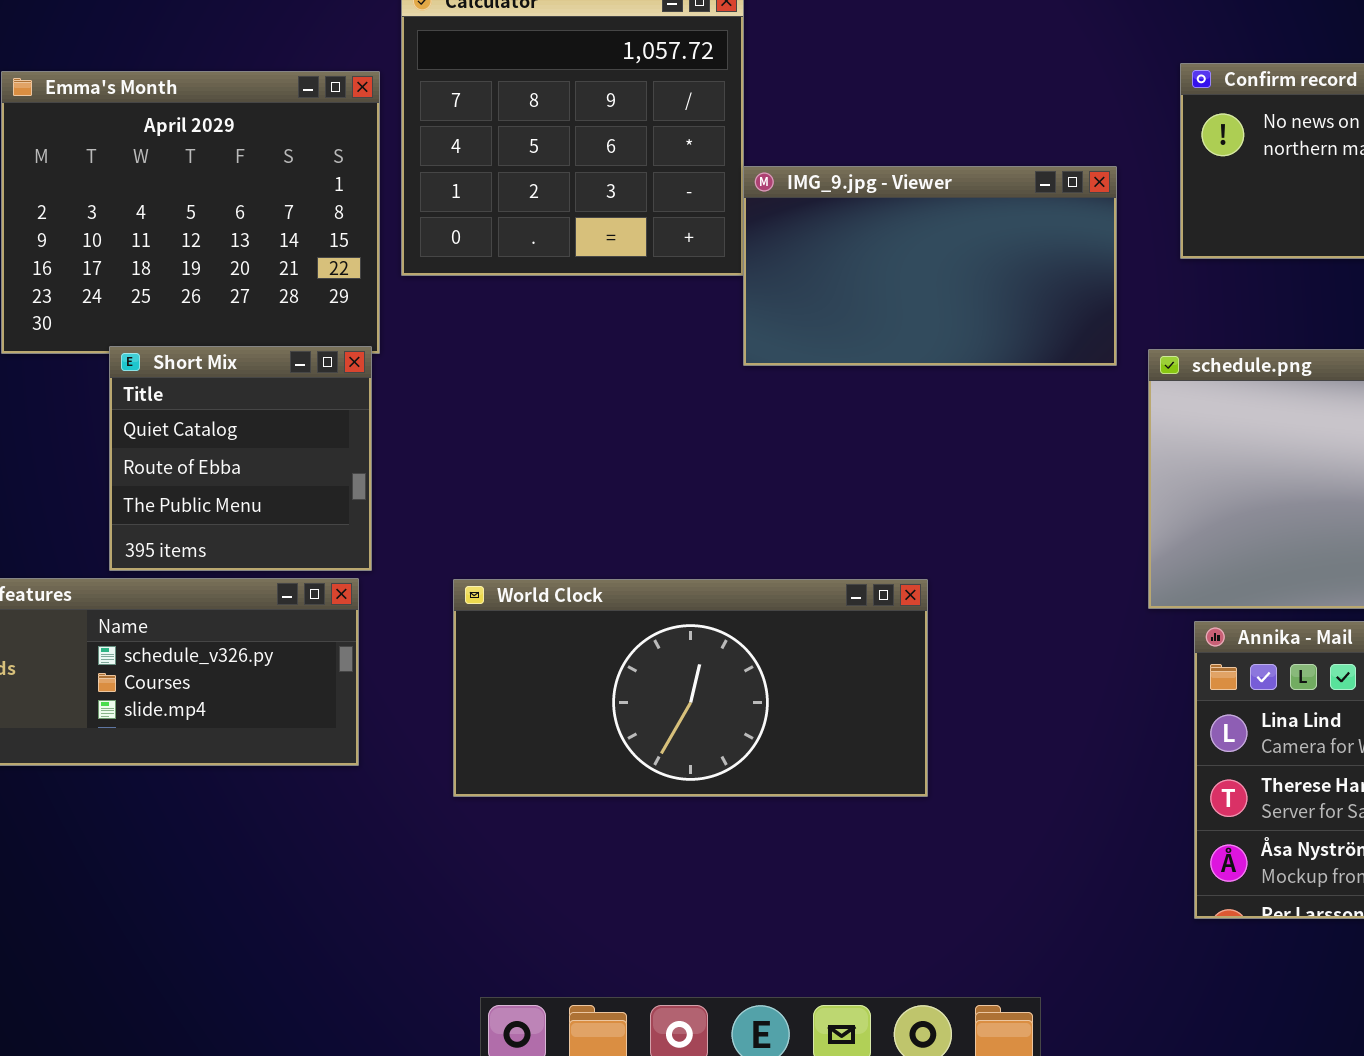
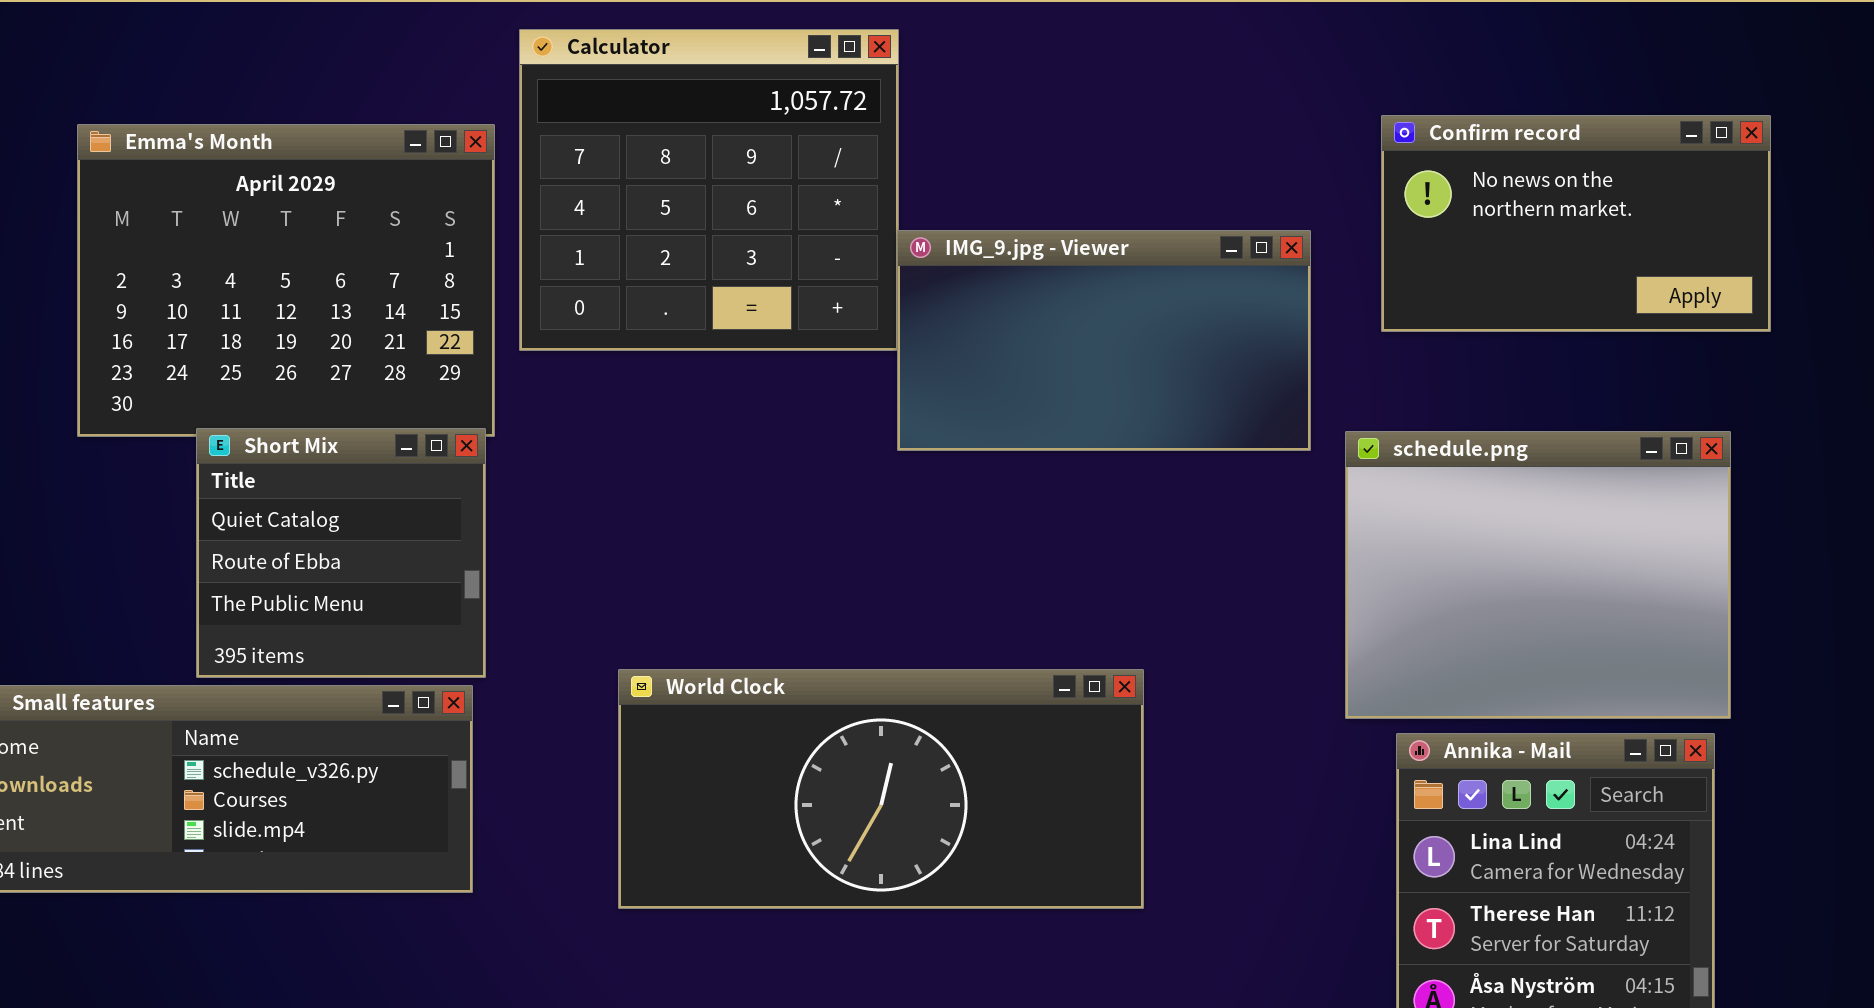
World Clock: [453,579,928,797] -> [618,669,1144,909], moved

